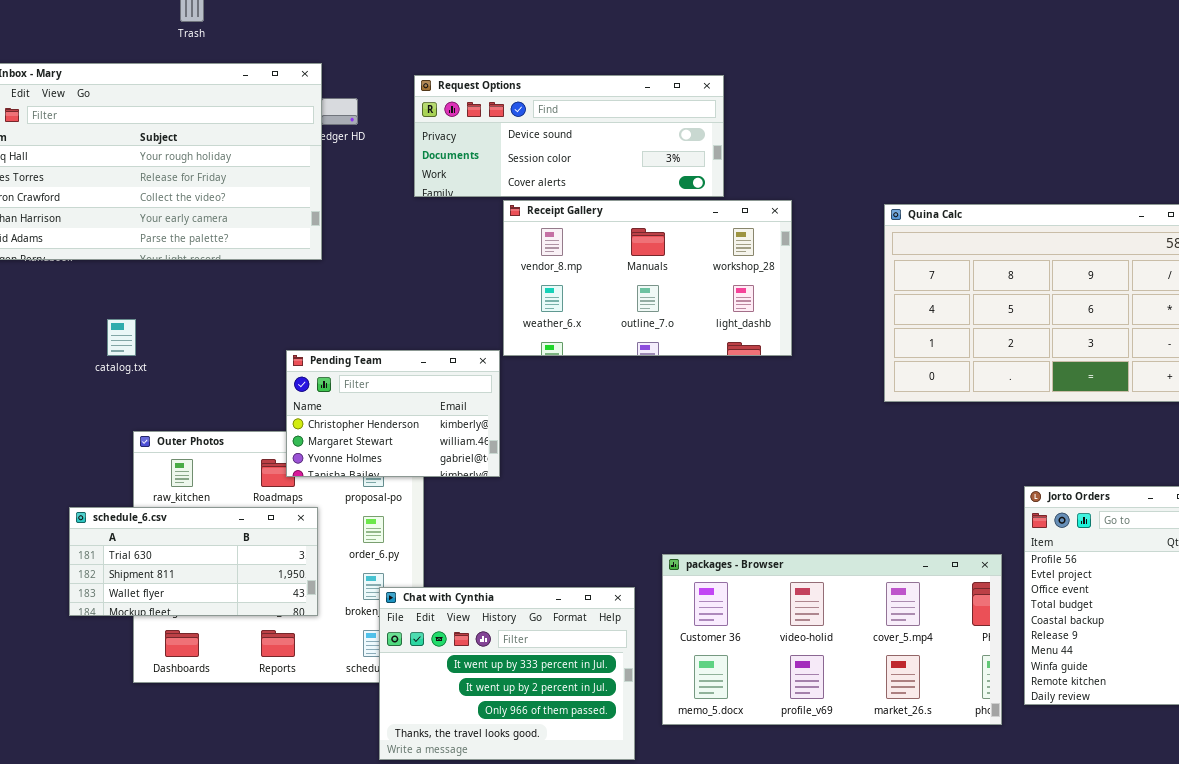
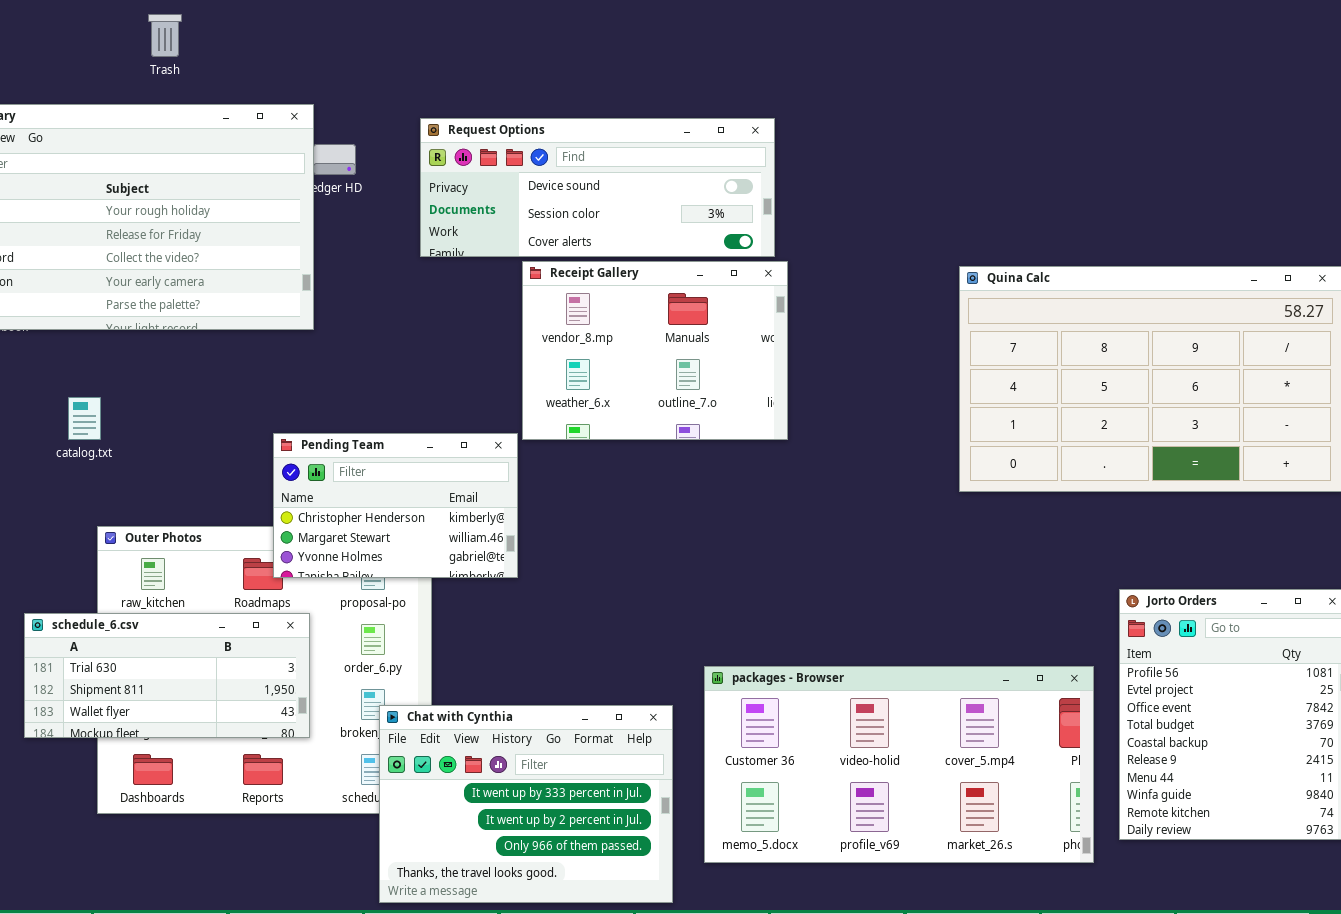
Receipt Gallery: [503,200,792,356] -> [522,261,788,440], resized

